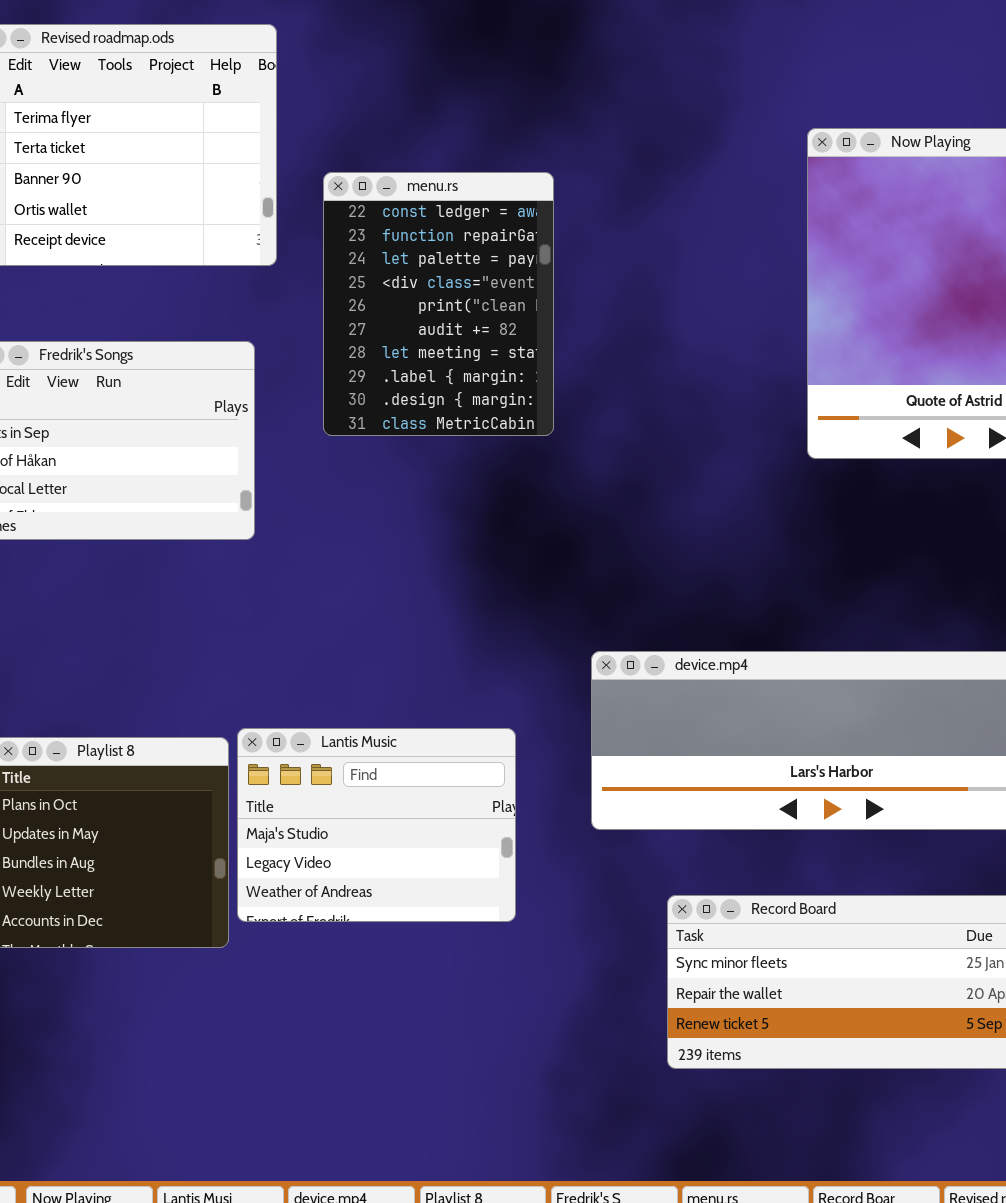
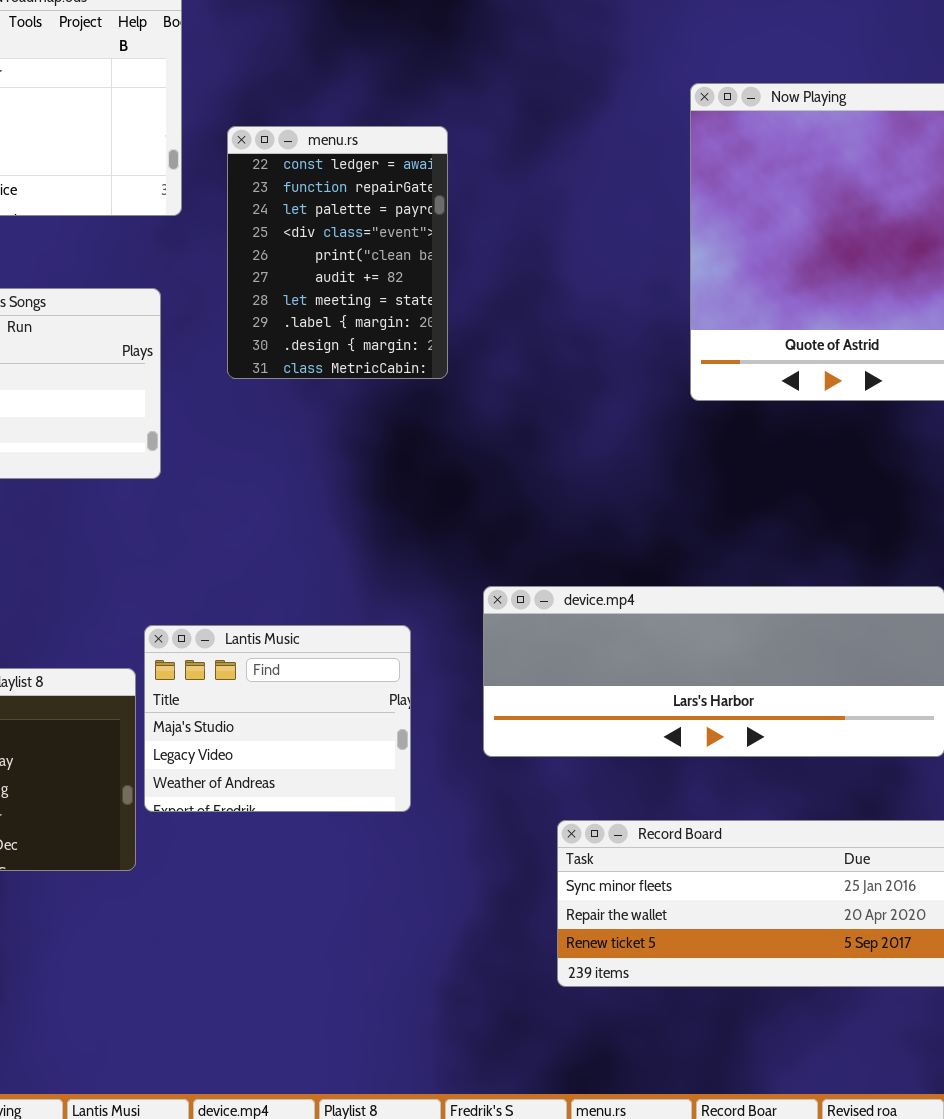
Lantis Music: [237,728,516,922] -> [144,625,411,812], moved

